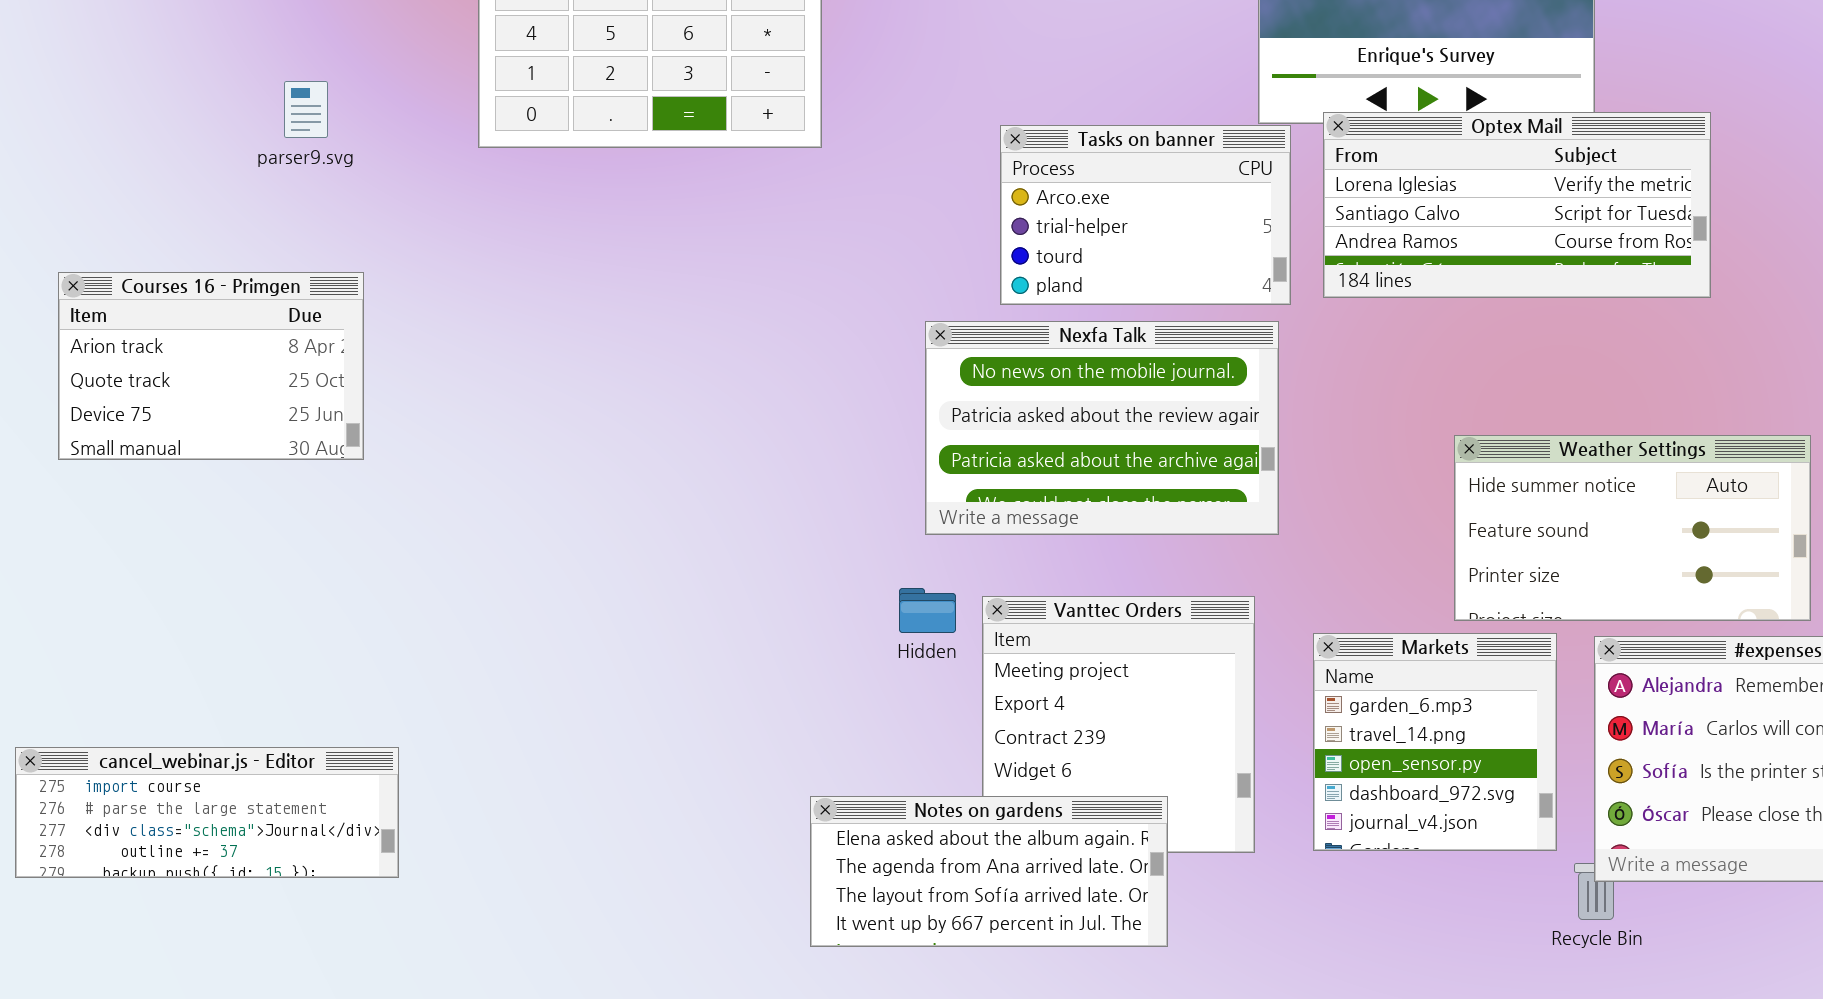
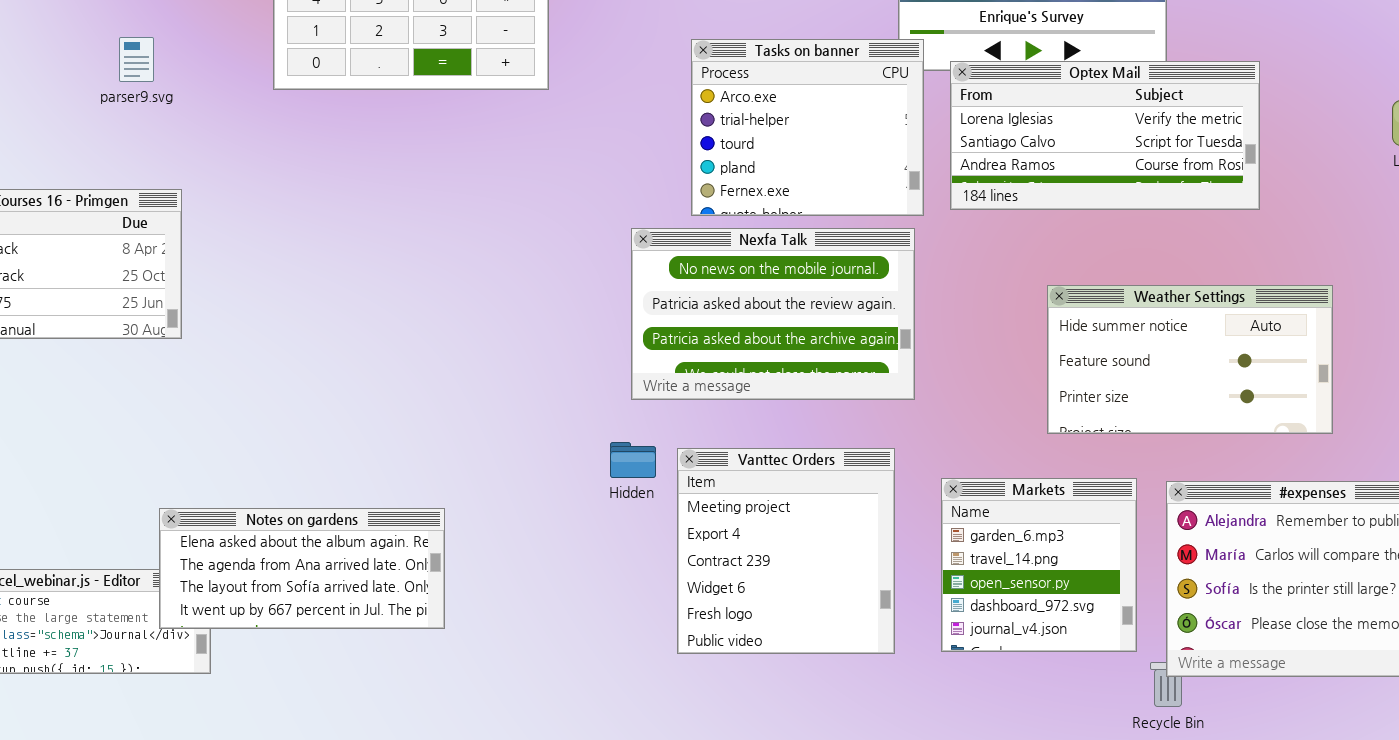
Tasks on banner: [1000,125,1291,305] -> [691,39,924,216], resized
Weather Settings: [1454,435,1811,621] -> [1047,285,1333,434], moved
Notes on gardens: [810,796,1168,947] -> [159,508,445,629], moved

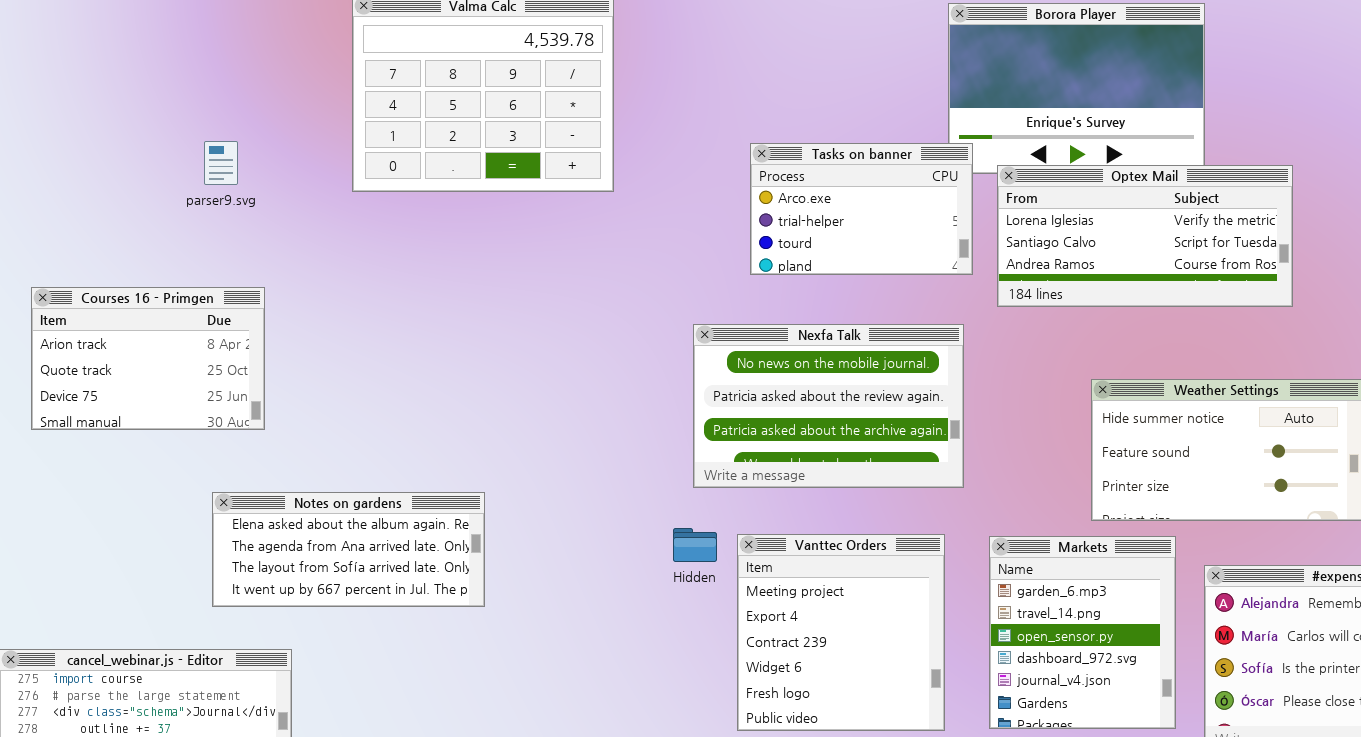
Tasks on banner: [691,39,924,216] -> [750,143,973,275], resized
Markets: [941,478,1137,652] -> [989,536,1176,729], resized
Notes on gardens: [159,508,445,629] -> [212,492,485,607], moved

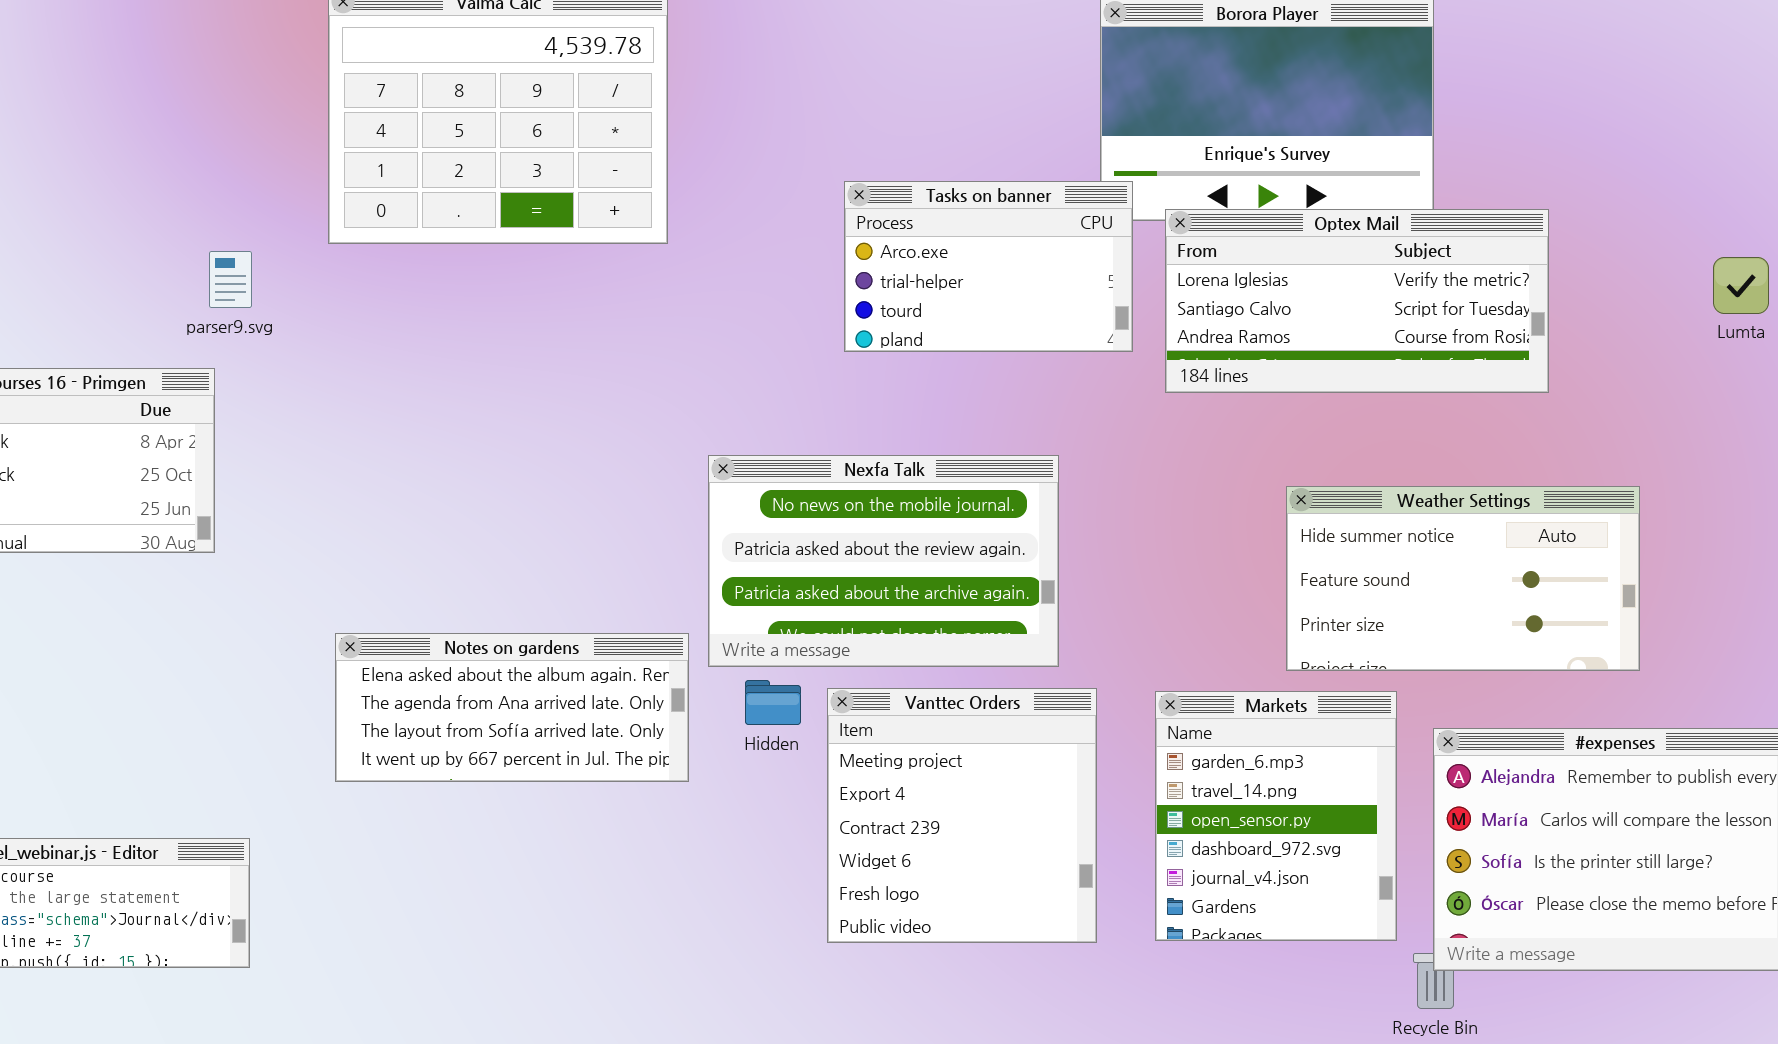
parser9.svg: [204,141,238,185] -> [209,251,252,308], moved
Nexfa Talk: [693,324,964,488] -> [708,455,1059,667], moved
Notes on gardens: [212,492,485,607] -> [335,633,689,782], moved

